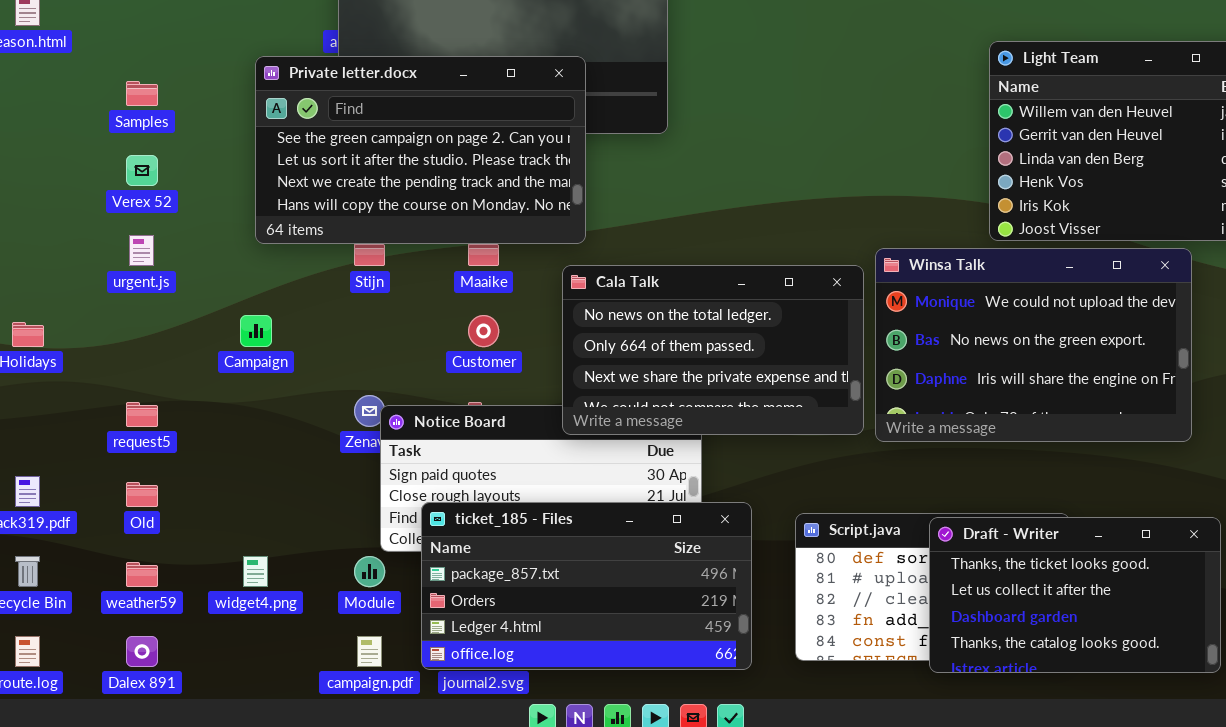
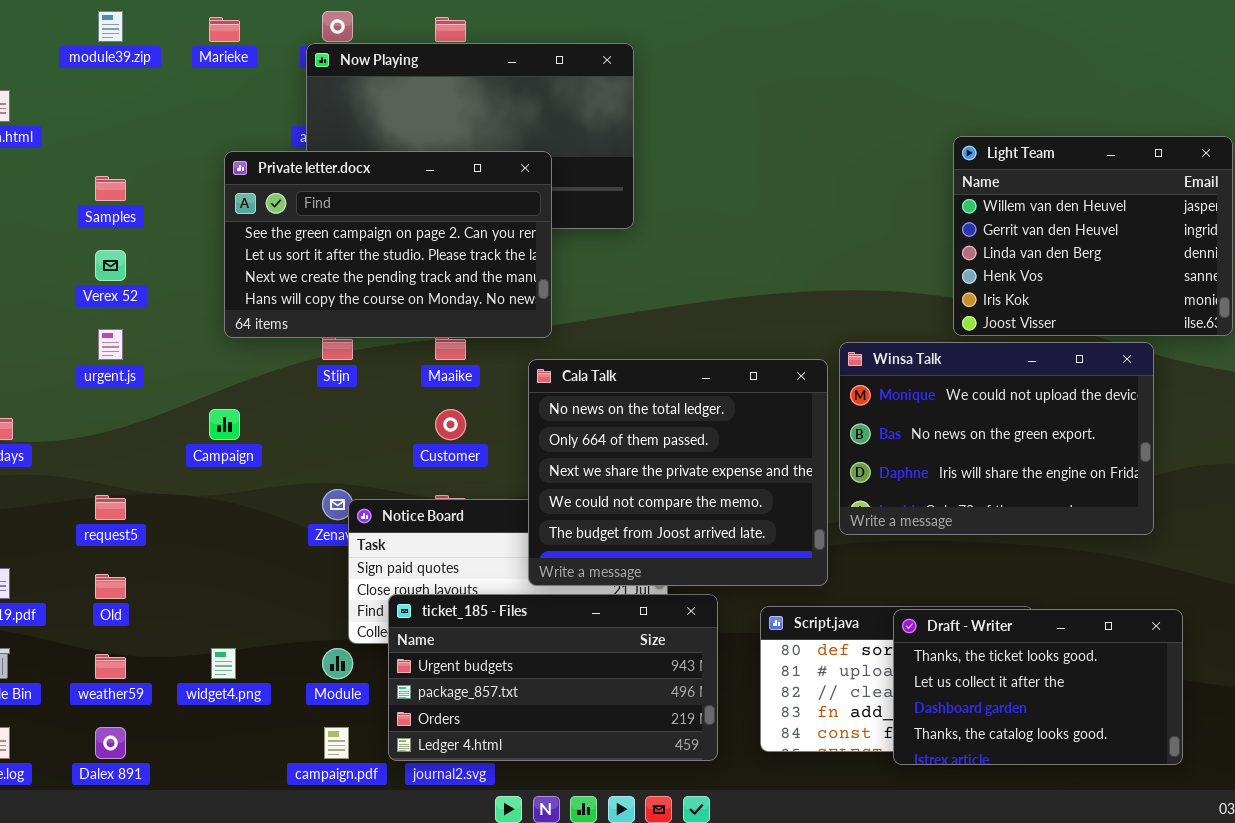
Cala Talk: [562,265,864,435] -> [528,359,828,586], resized
ticket_185 - Files: [421,502,752,670] -> [388,594,718,761], scrolled up 1 row

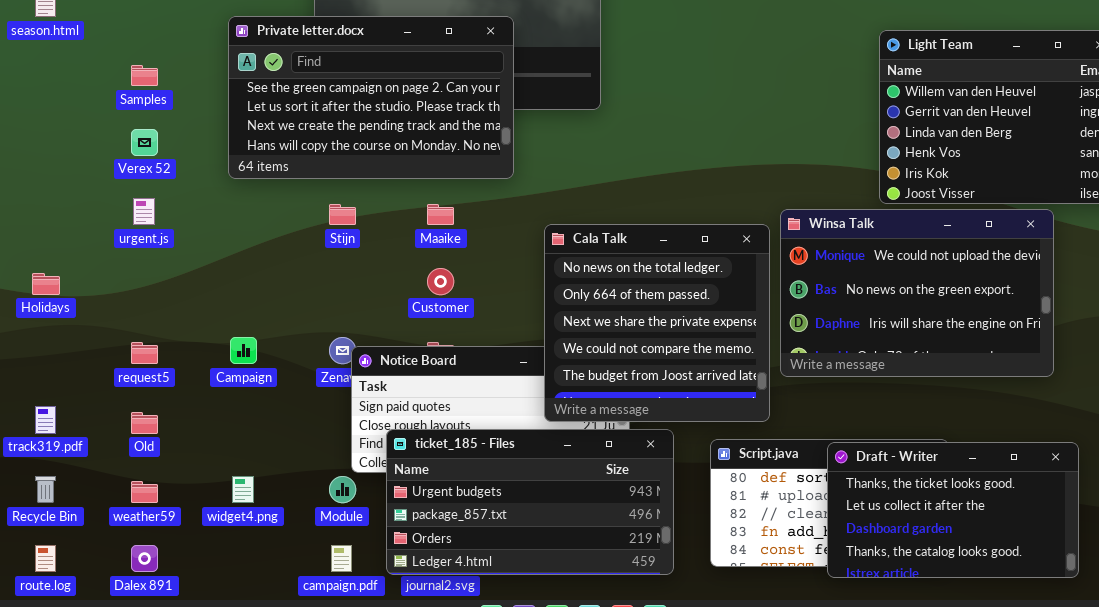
Private letter.docx: [224,151,552,338] -> [228,16,514,179], moved
Cala Talk: [528,359,828,586] -> [544,224,770,422], resized
Campaign: [209,409,240,440] -> [230,337,257,364], moved

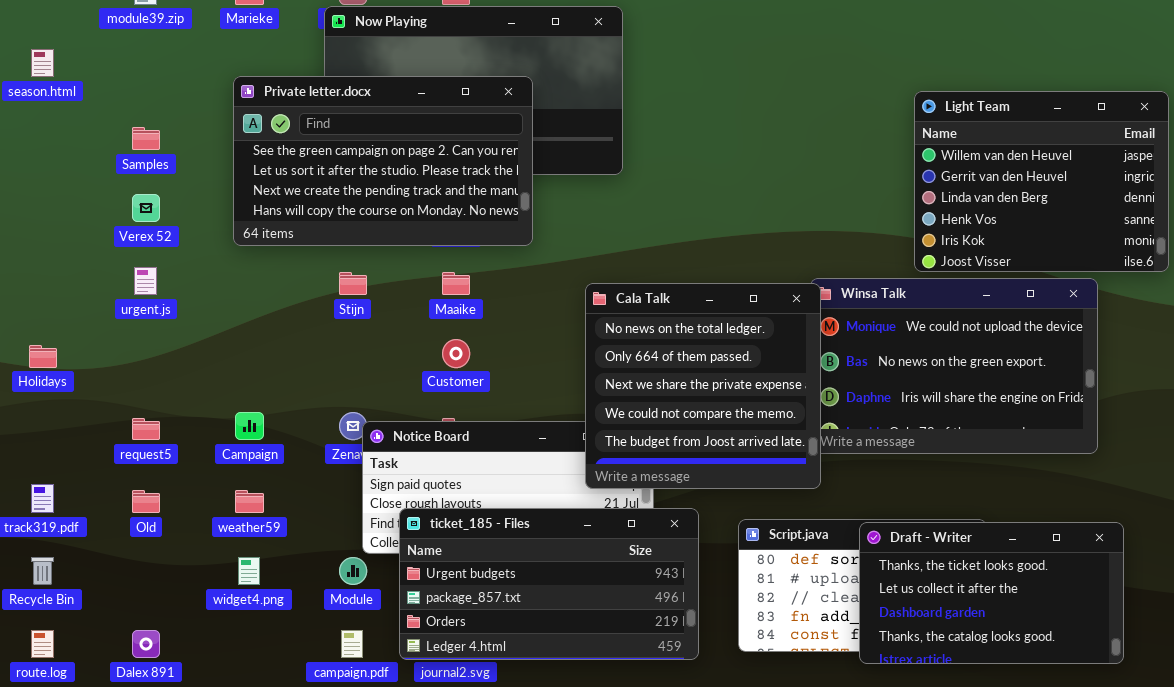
Cala Talk: [544,224,770,422] -> [585,283,821,489], moved
weather59: [131,481,158,503] -> [235,490,264,513], moved

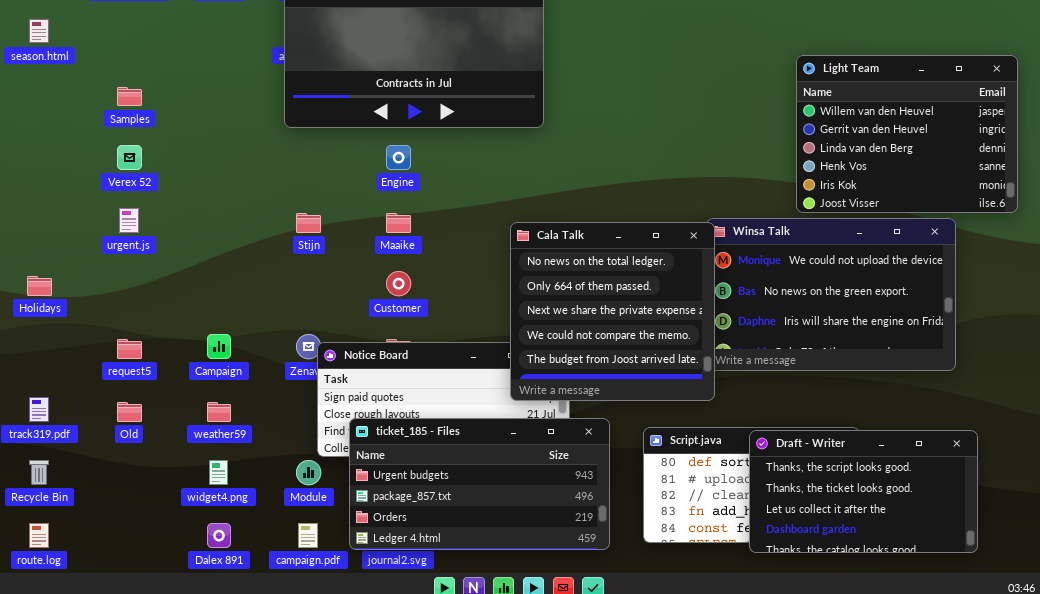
Private letter.docx: [233,76,533,246] -> none, closed
Draft - Writer: [859,522,1124,664] -> [749,430,978,553], scrolled up 1 row
Dalex 891: [132,630,160,658] -> [207,523,231,548], moved

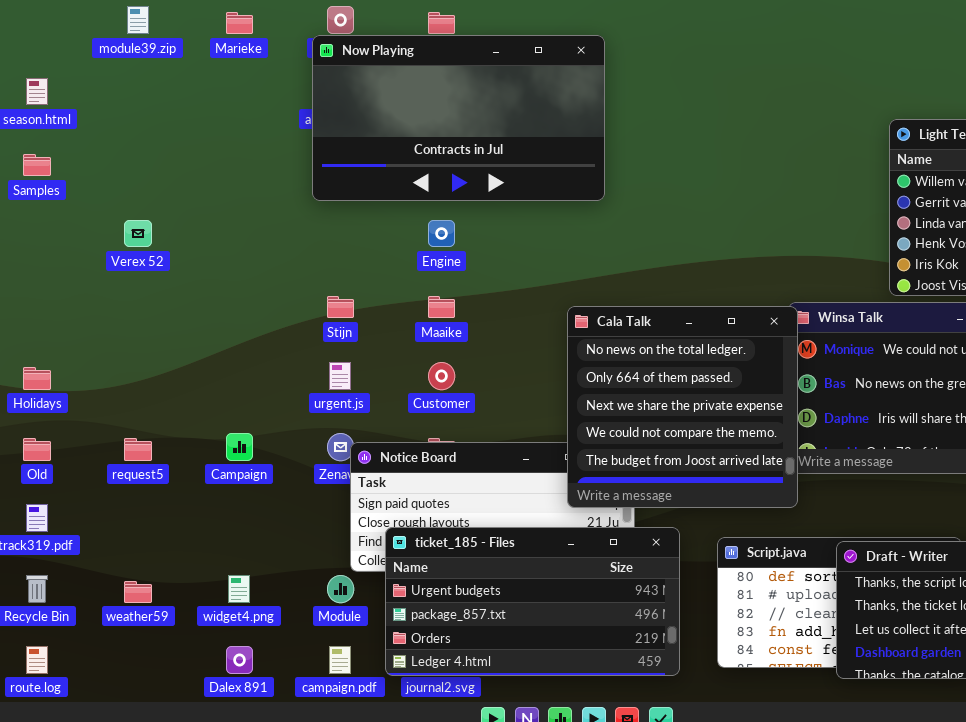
Samples: [117,87,142,106] -> [23,154,51,176], moved
urgent.js: [119,208,139,233] -> [329,362,351,390], moved
Old: [117,402,142,422] -> [23,438,51,461], moved
weather59: [207,402,231,422] -> [124,581,152,603], moved

